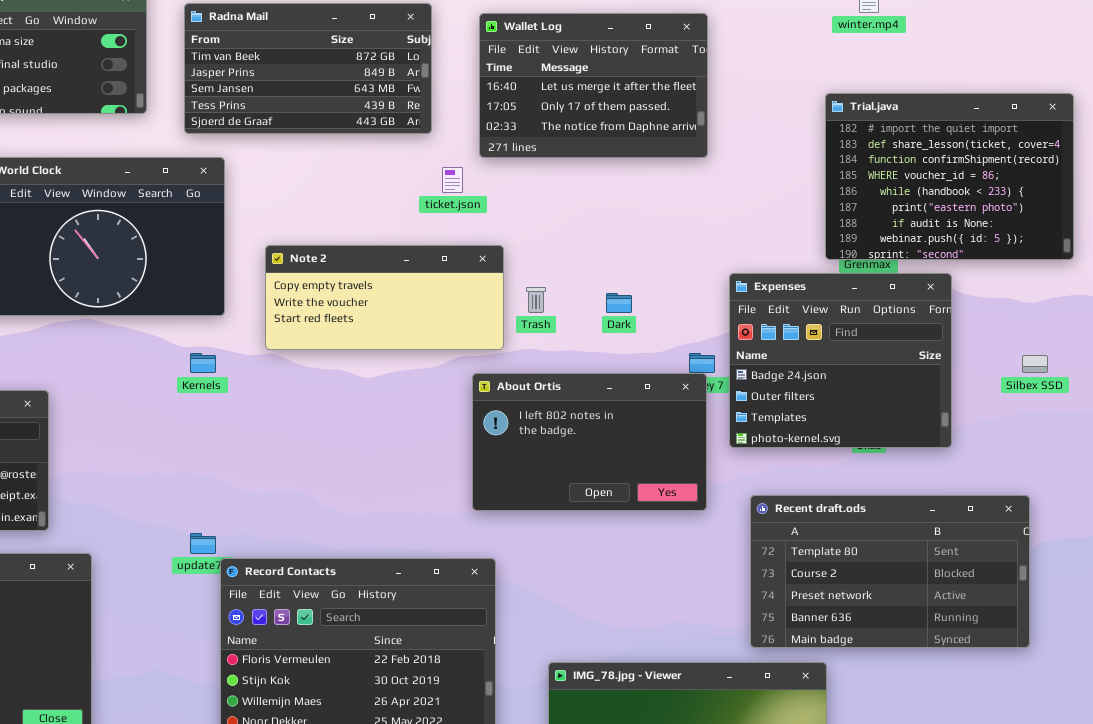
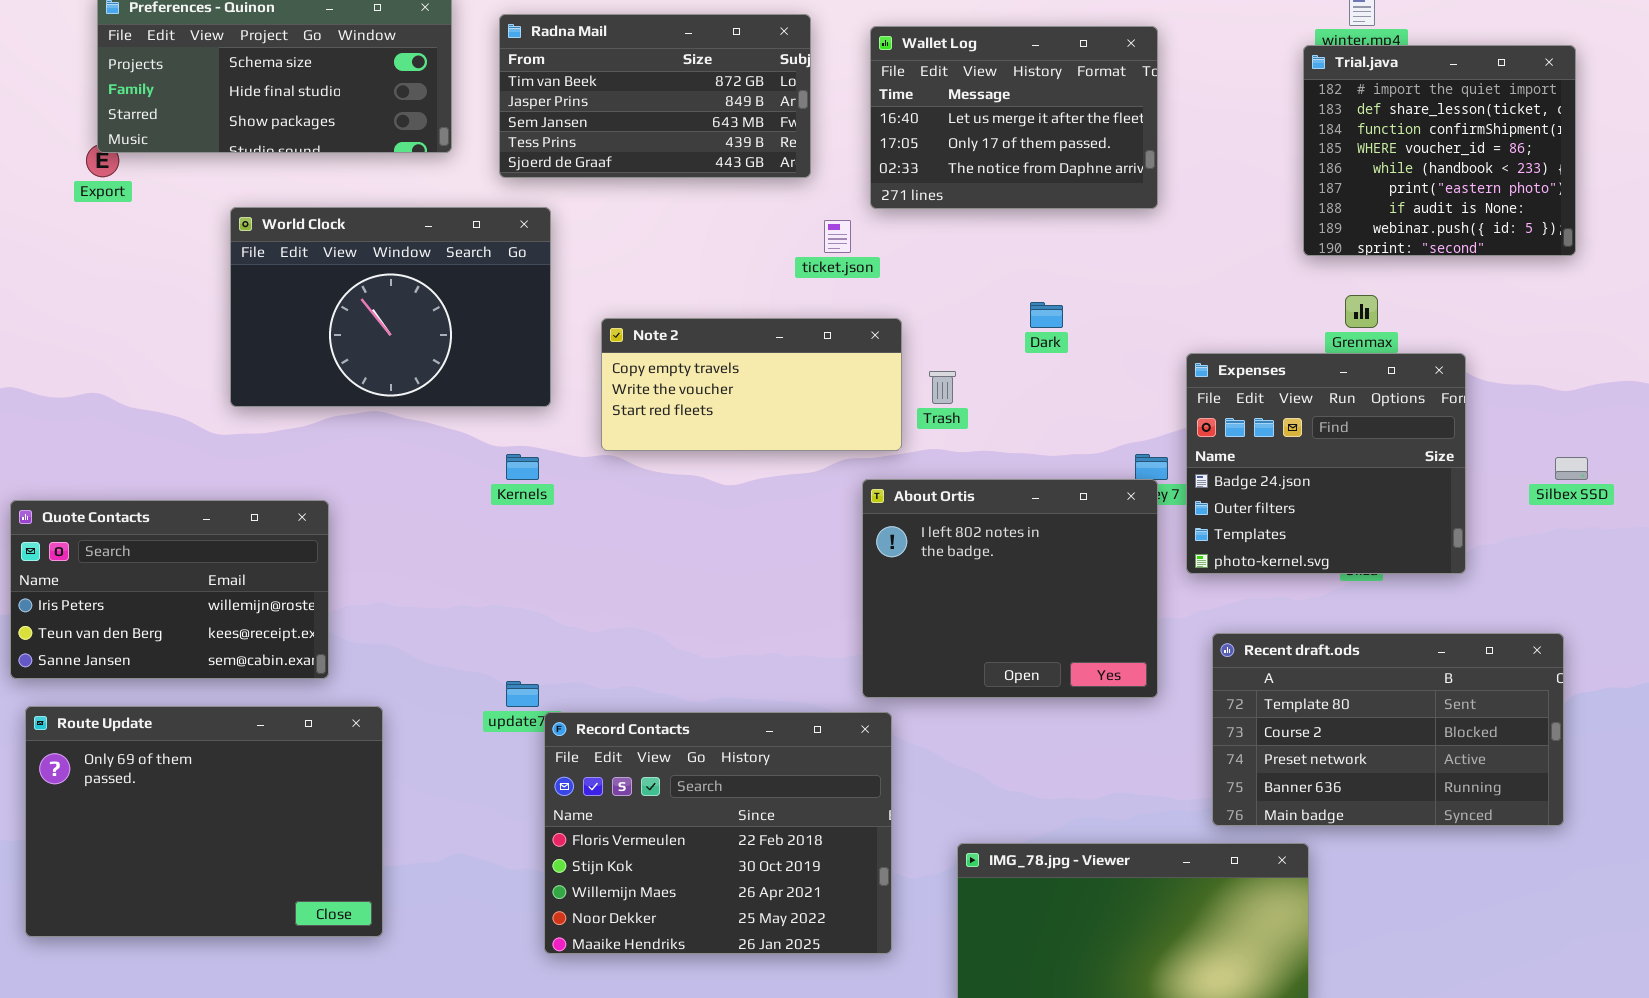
Trial.java: [825,93,1074,260] -> [1303,45,1576,256], moved, resized
Dark: [606,293,632,313] -> [1030,302,1063,328], moved
About Ortis: [472,373,707,511] -> [862,479,1158,698], resized

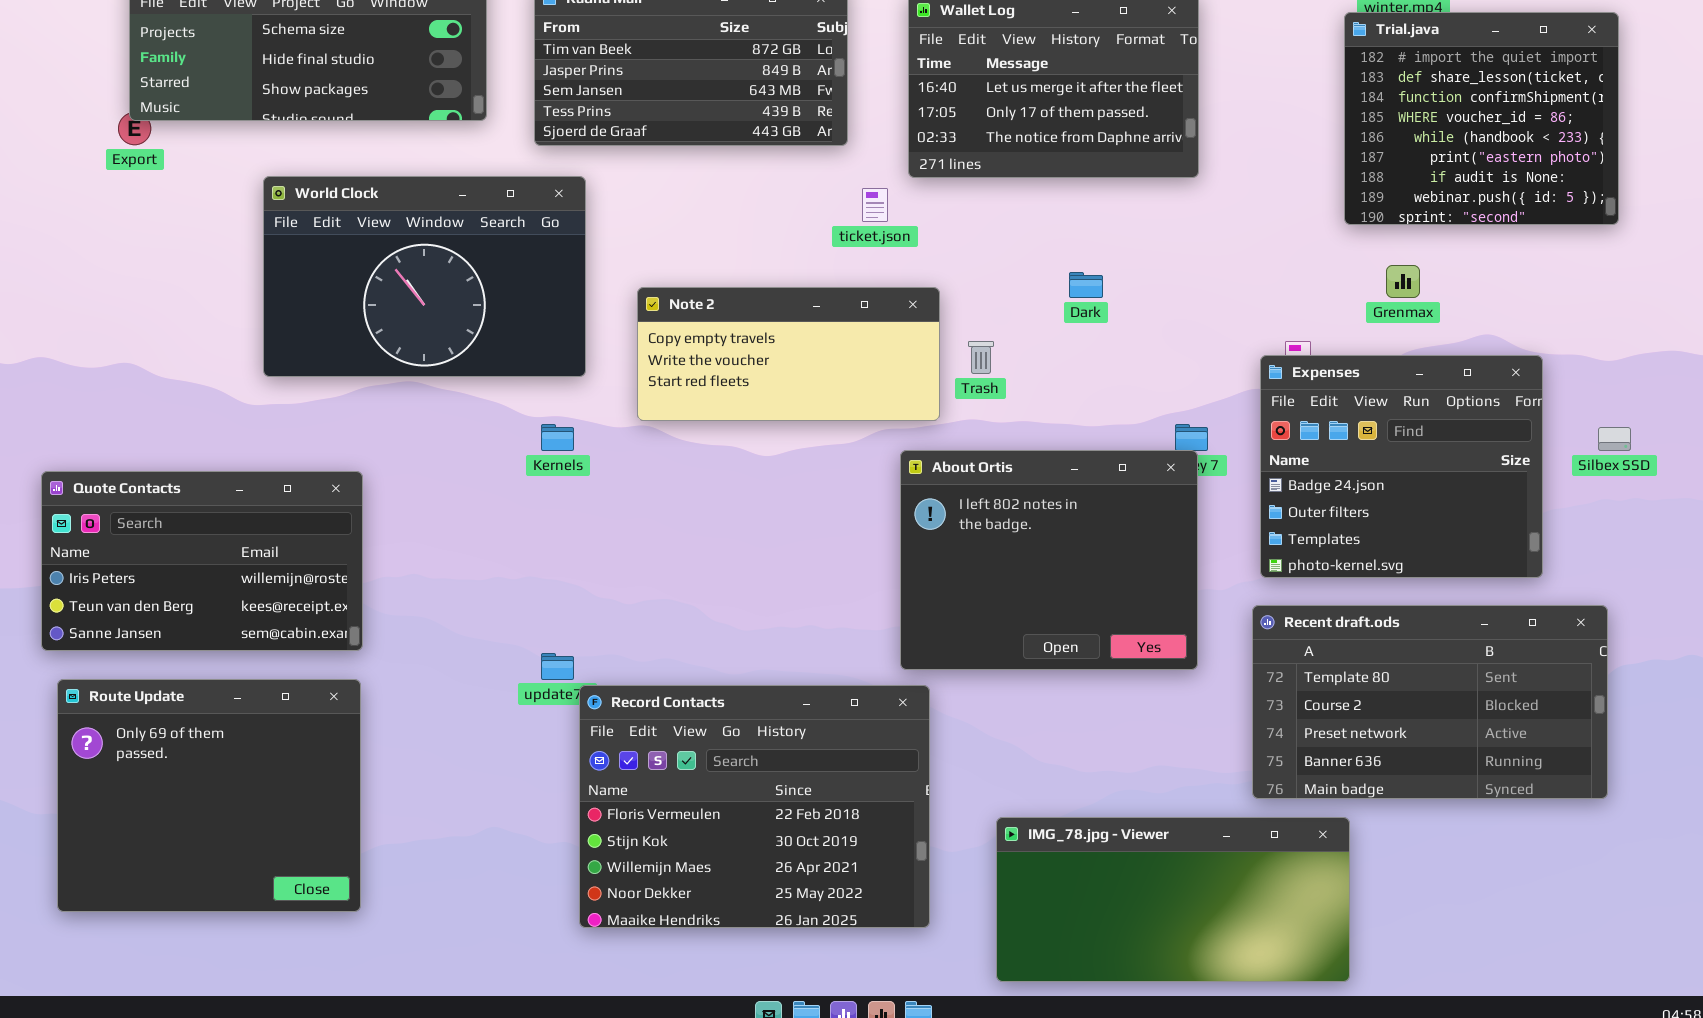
Expenses: [1186,353,1466,574] -> [1260,355,1543,578], moved
Route Update: [25,706,383,937] -> [57,679,361,912], resized

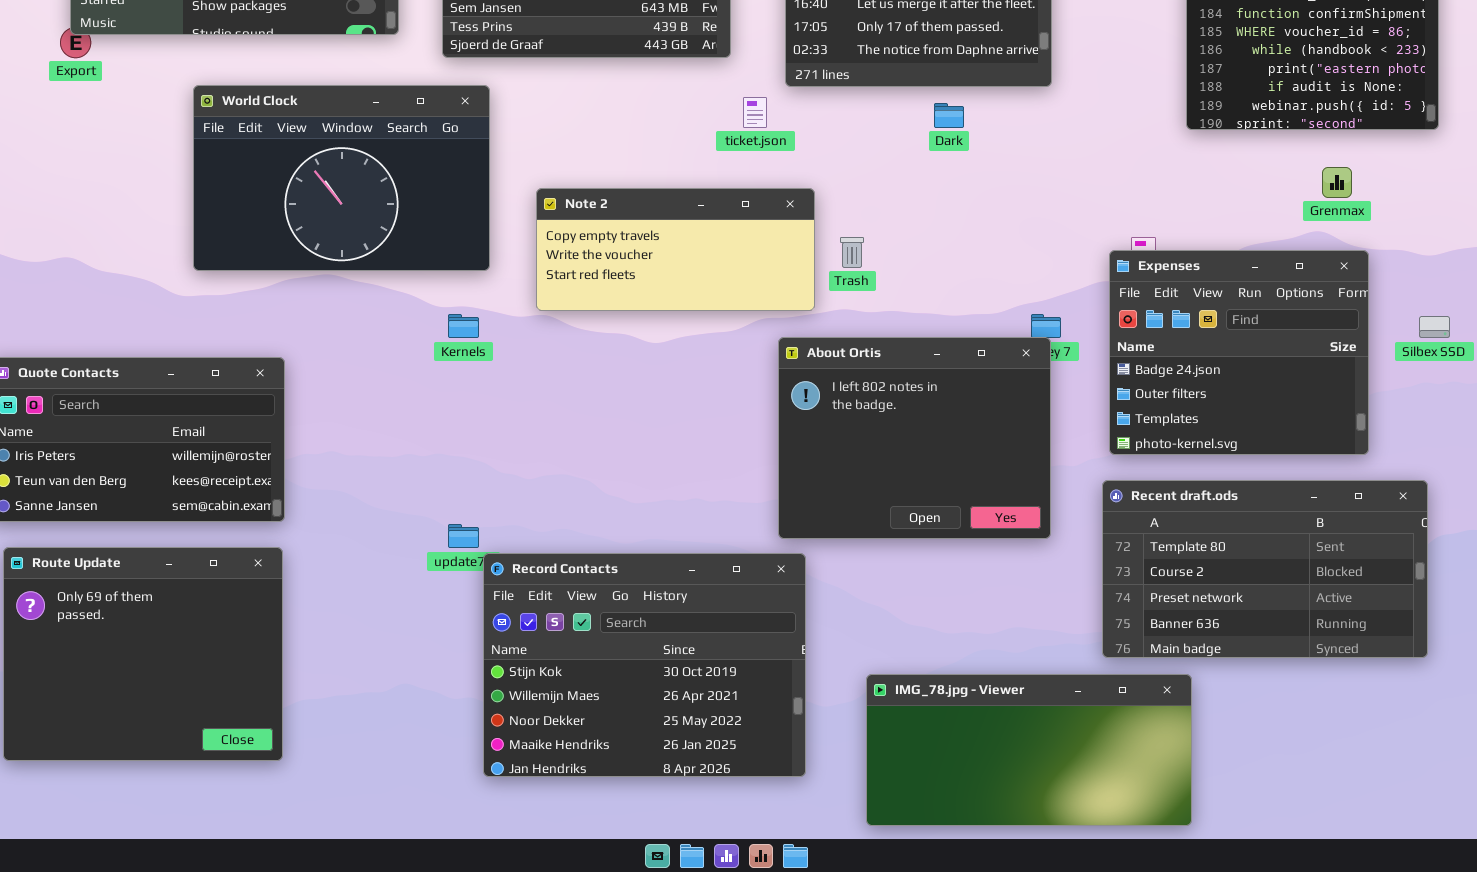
Grenmax: [1386,265,1420,298] -> [1322,167,1352,198], moved
Dark: [1069,272,1103,298] -> [934,103,964,128], moved
Record Contacts: [579,685,930,928] -> [483,553,806,777], scrolled down 1 row

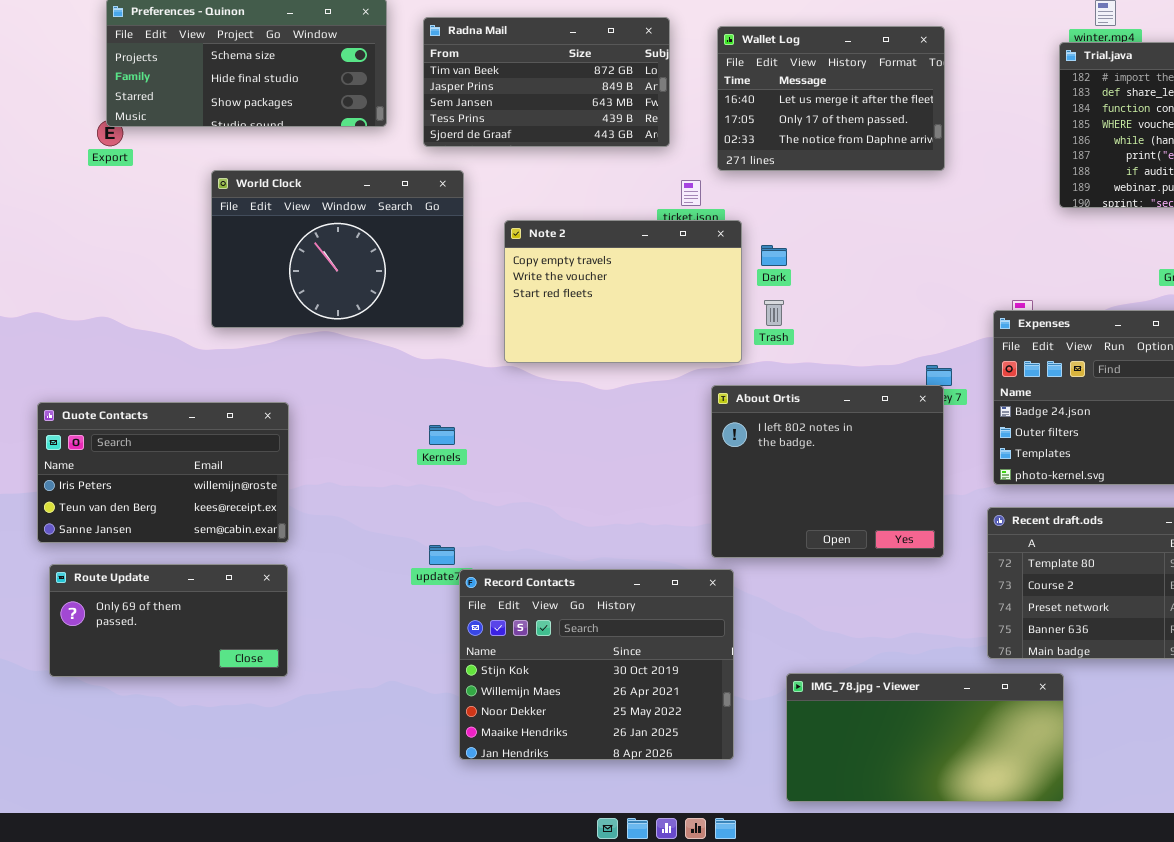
Dark: [934,103,964,128] -> [761,245,787,266], moved
Note 2: [536,188,815,311] -> [504,220,742,363], resized
Kernels: [448,314,479,338] -> [429,425,455,445], moved
Route Update: [3,547,283,761] -> [49,564,288,677], resized

